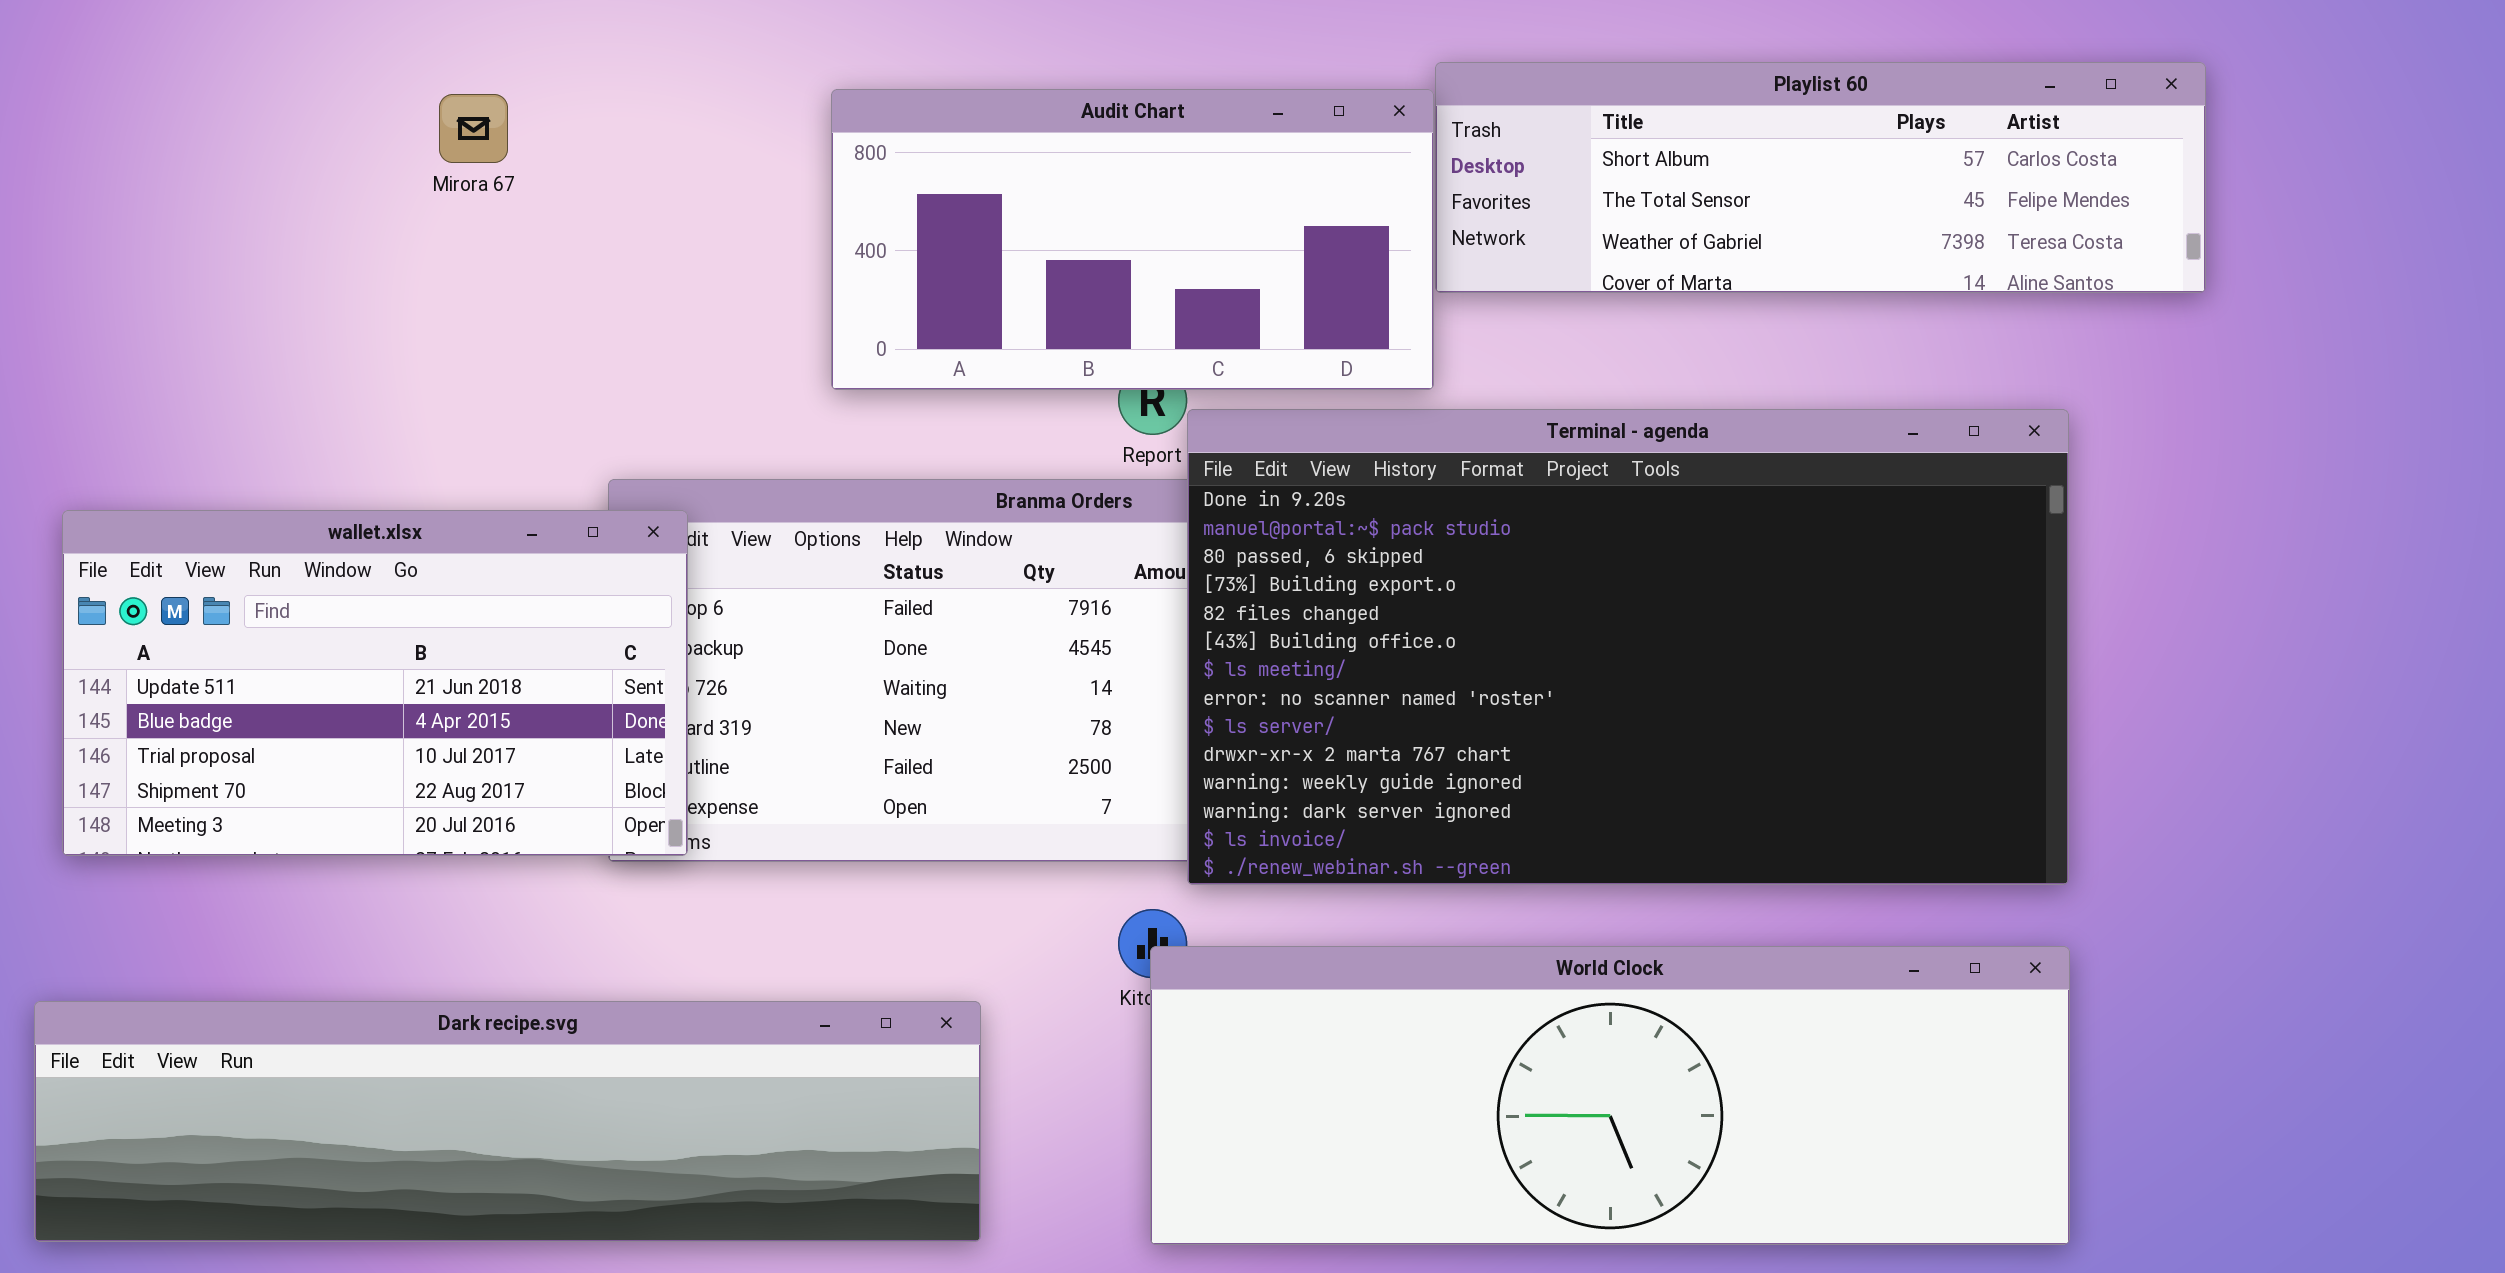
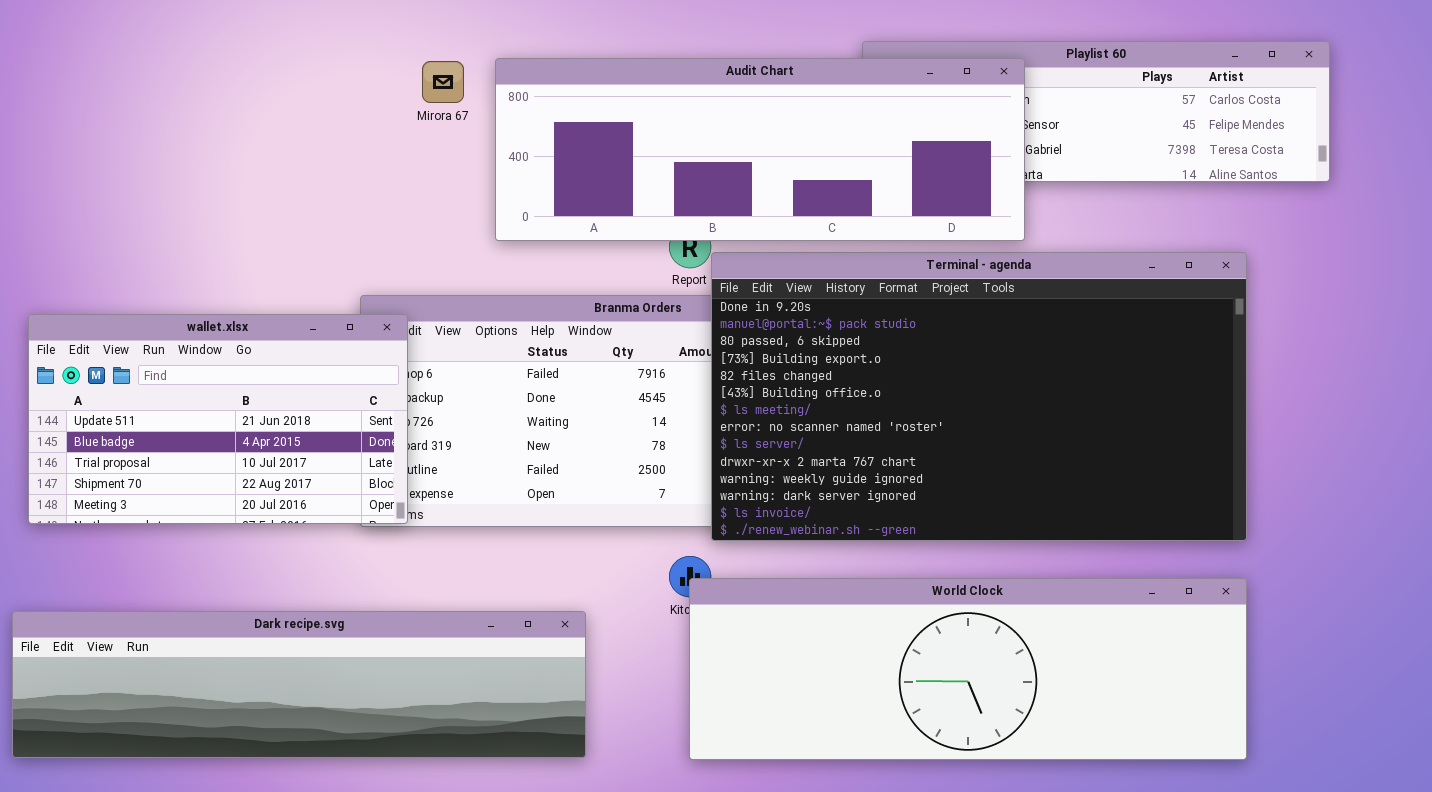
Audit Chart: [831,89,1434,390] -> [495,58,1025,241], resized
Mirora 67: [439,94,508,163] -> [422,61,464,103], moved

